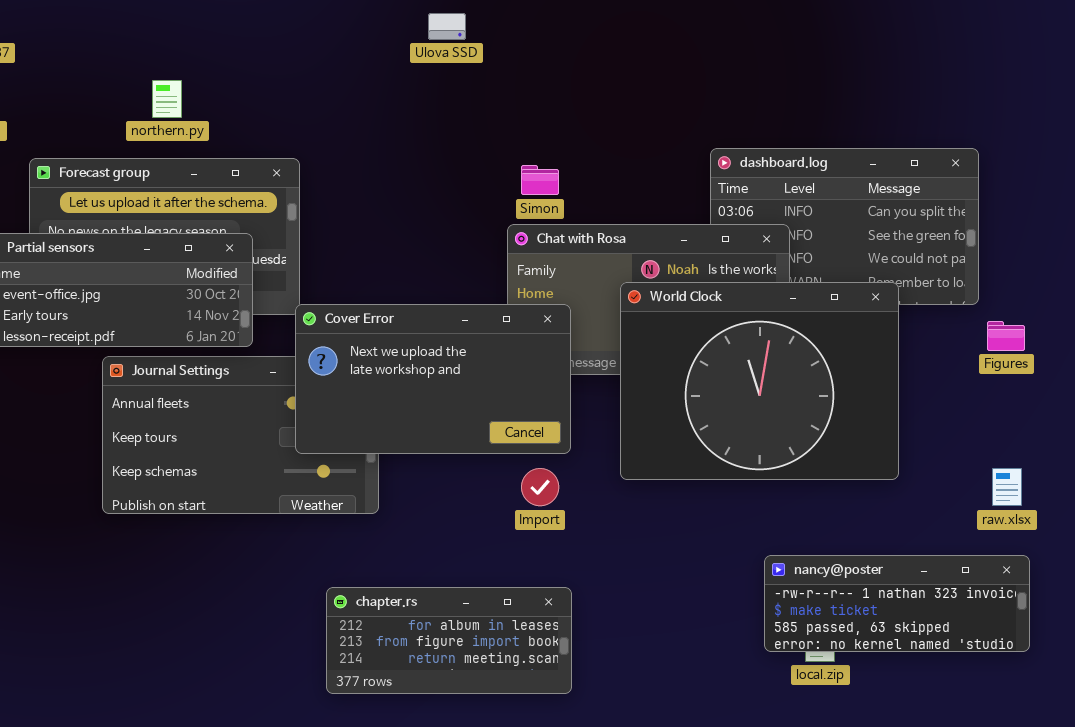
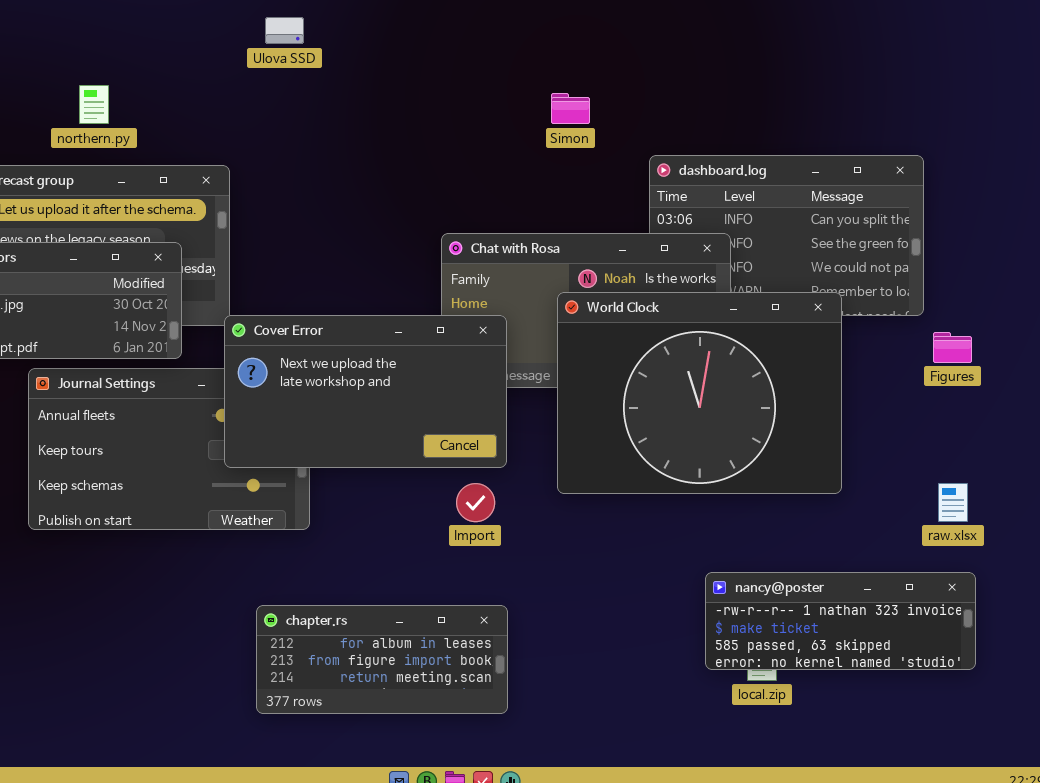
Ulova SSD: [428,13,466,40] -> [265,17,304,44], moved
Simon: [521,165,559,195] -> [551,93,590,124], moved

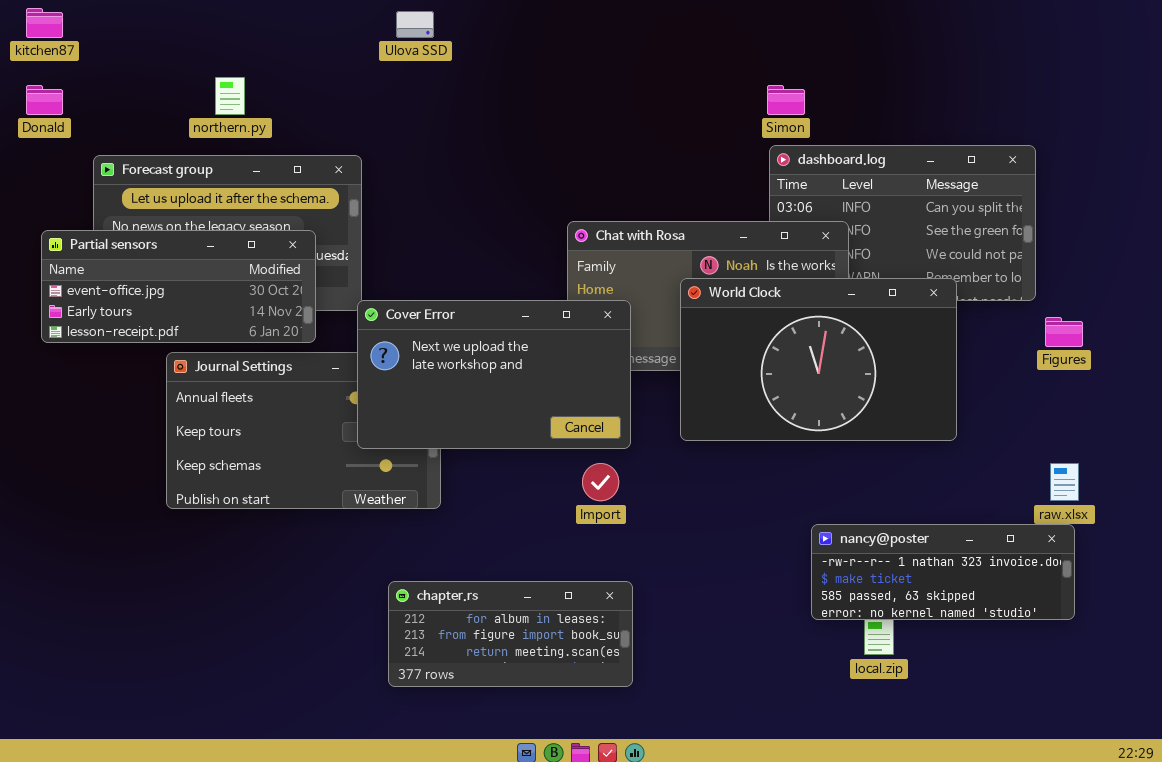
Simon: [551,93,590,124] -> [767,85,805,115], moved
World Clock: [557,292,842,494] -> [680,278,957,441], resized
nancy@poster: [705,572,976,670] -> [811,524,1075,620], moved

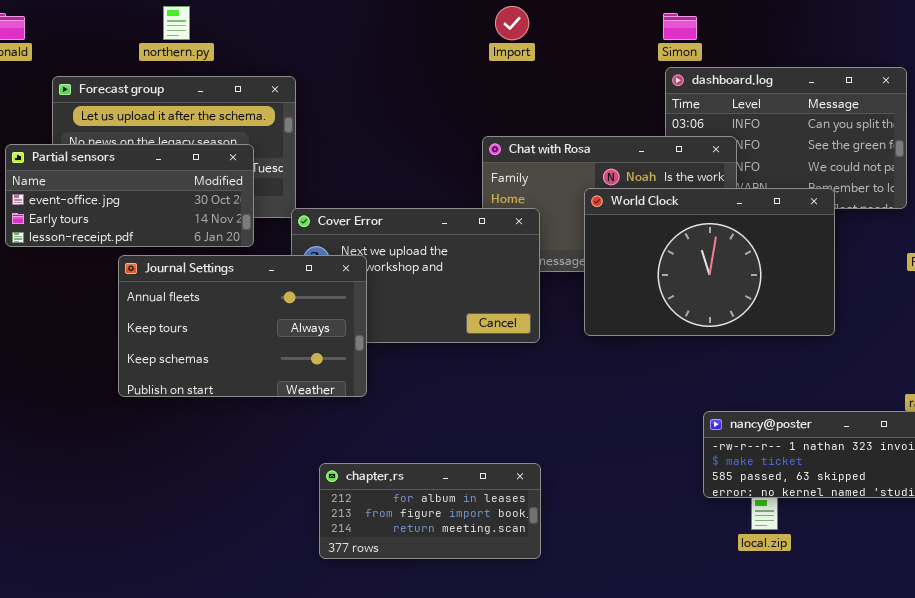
Journal Settings: [166,352,441,509] -> [118,255,367,397], raised
Import: [582,463,619,501] -> [495,6,529,40], moved

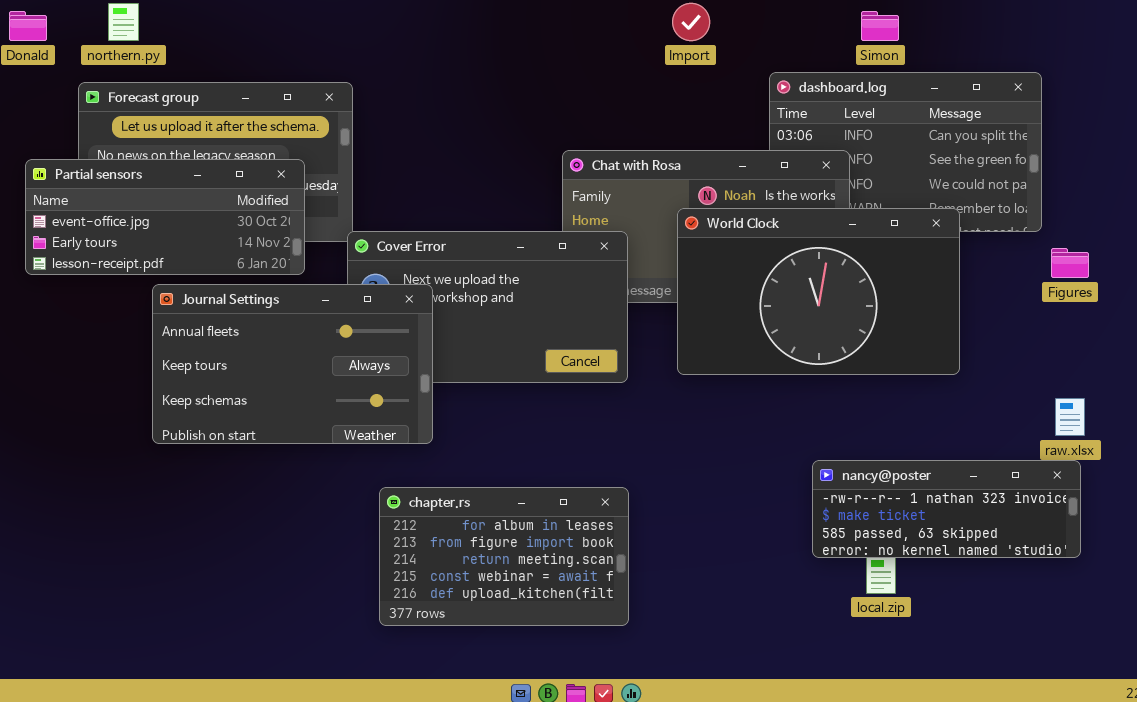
northern.py: [163,6,190,40] -> [108,3,139,41], moved
Import: [495,6,529,40] -> [672,3,710,41], moved
Simon: [663,13,697,40] -> [861,11,899,41], moved
chapter.rs: [319,463,541,559] -> [379,487,629,626], resized

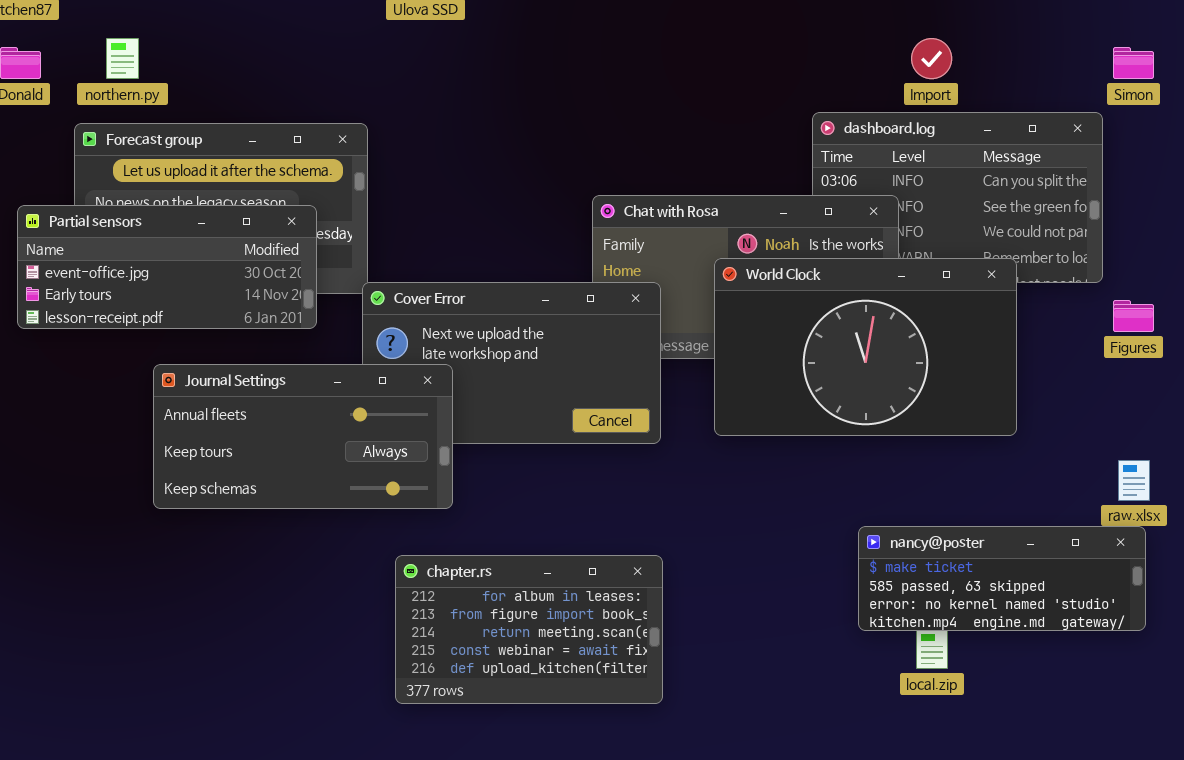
Import: [672,3,710,41] -> [911,38,952,79], moved
Simon: [861,11,899,41] -> [1113,47,1154,79], moved
Journal Settings: [152,284,433,444] -> [153,364,453,509], resized
nancy@poster: [812,460,1081,558] -> [858,526,1146,631], scrolled down 1 row

